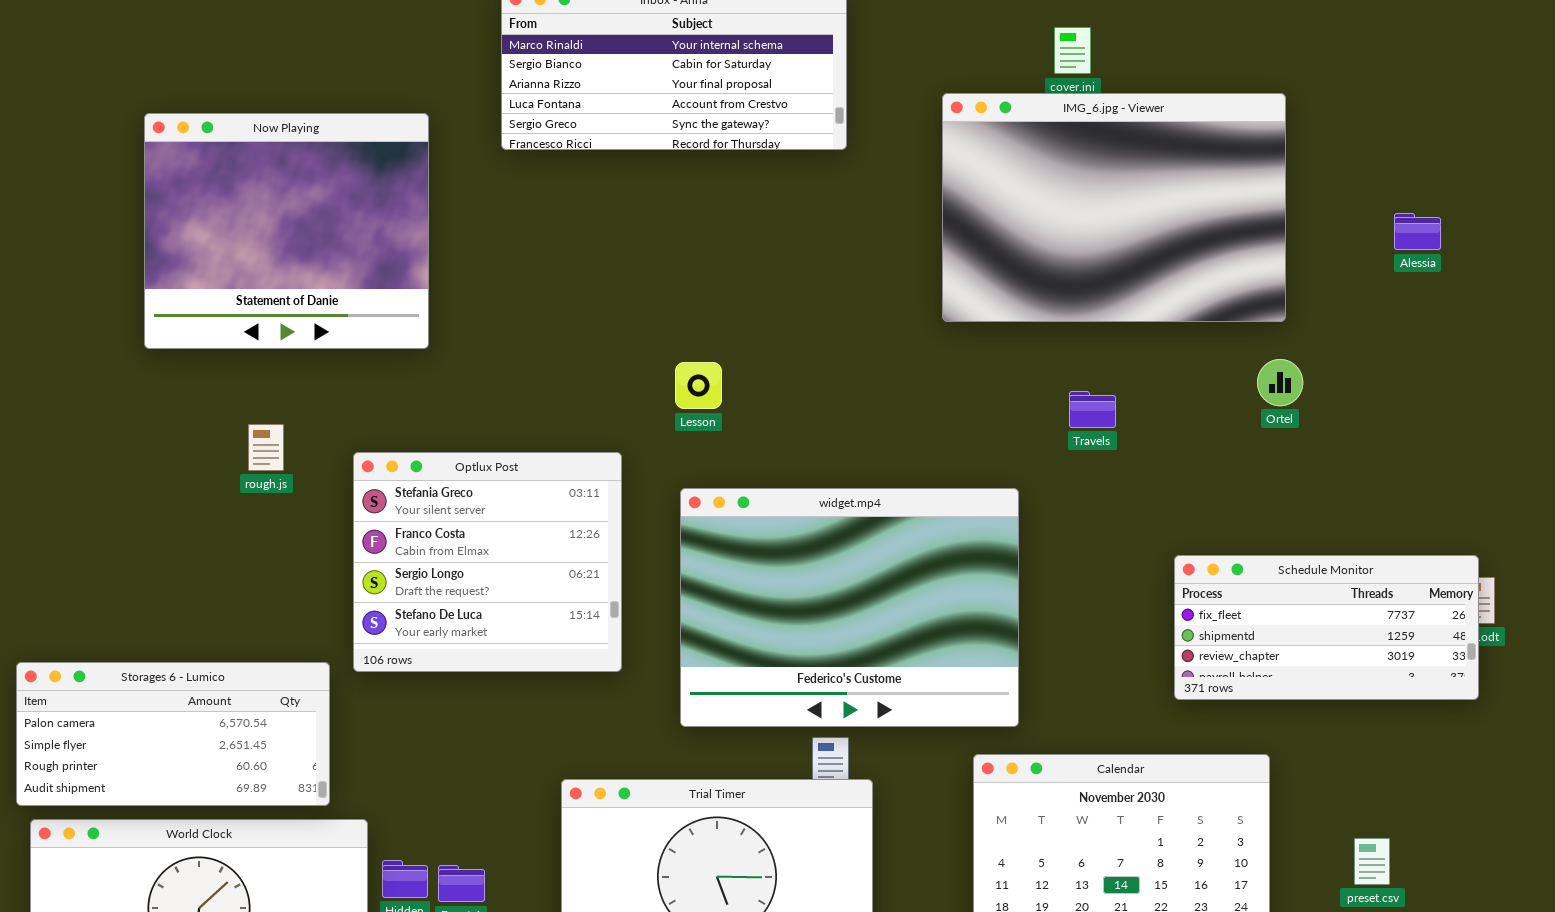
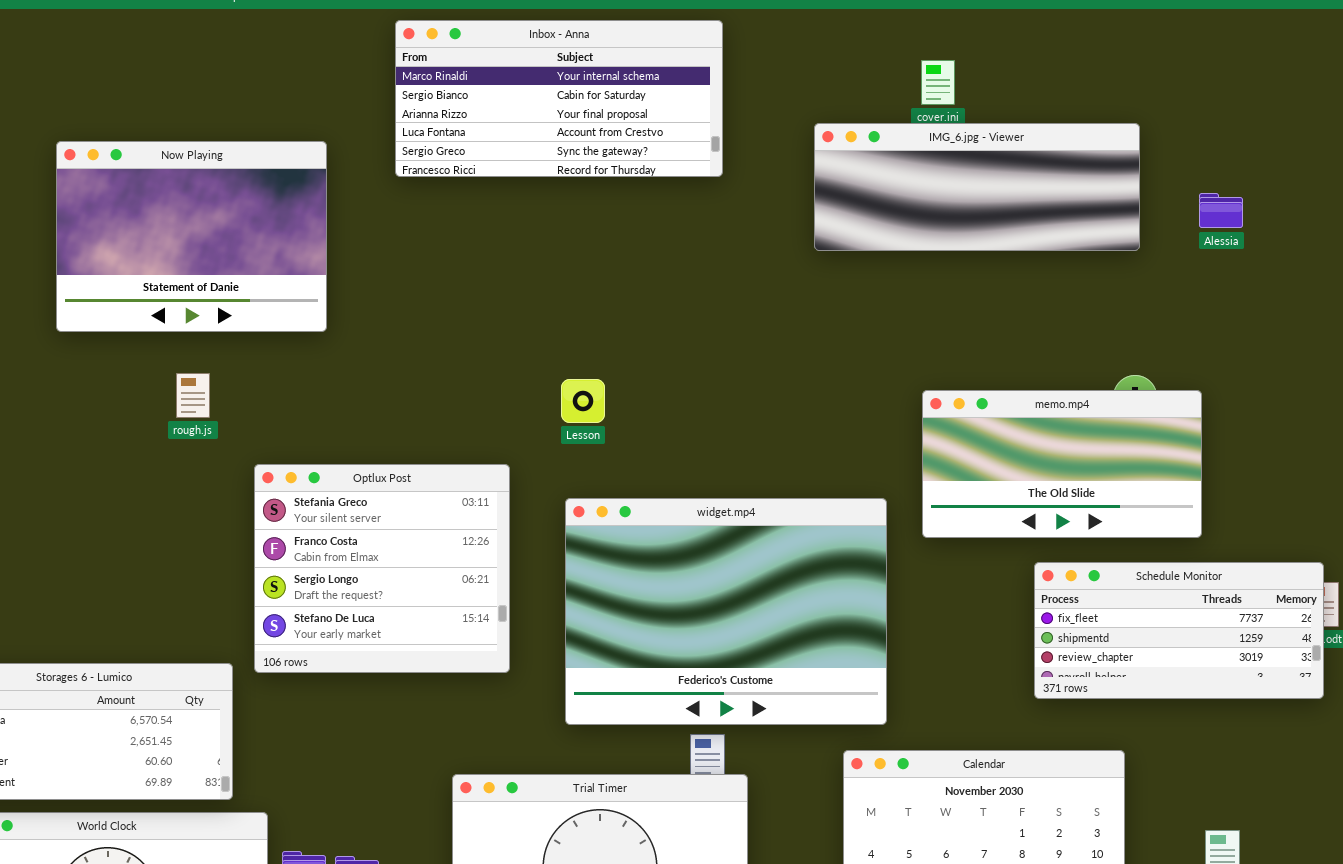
IMG_6.jpg - Viewer: [942,93,1286,322] -> [814,123,1140,251], resized
Now Playing: [144,113,429,349] -> [56,141,327,332], resized
Alessia: [1394,213,1441,250] -> [1199,193,1243,228], moved
memo.mp4: none -> [922,390,1202,538], opened
rough.js: [248,424,284,471] -> [176,373,210,418], moved

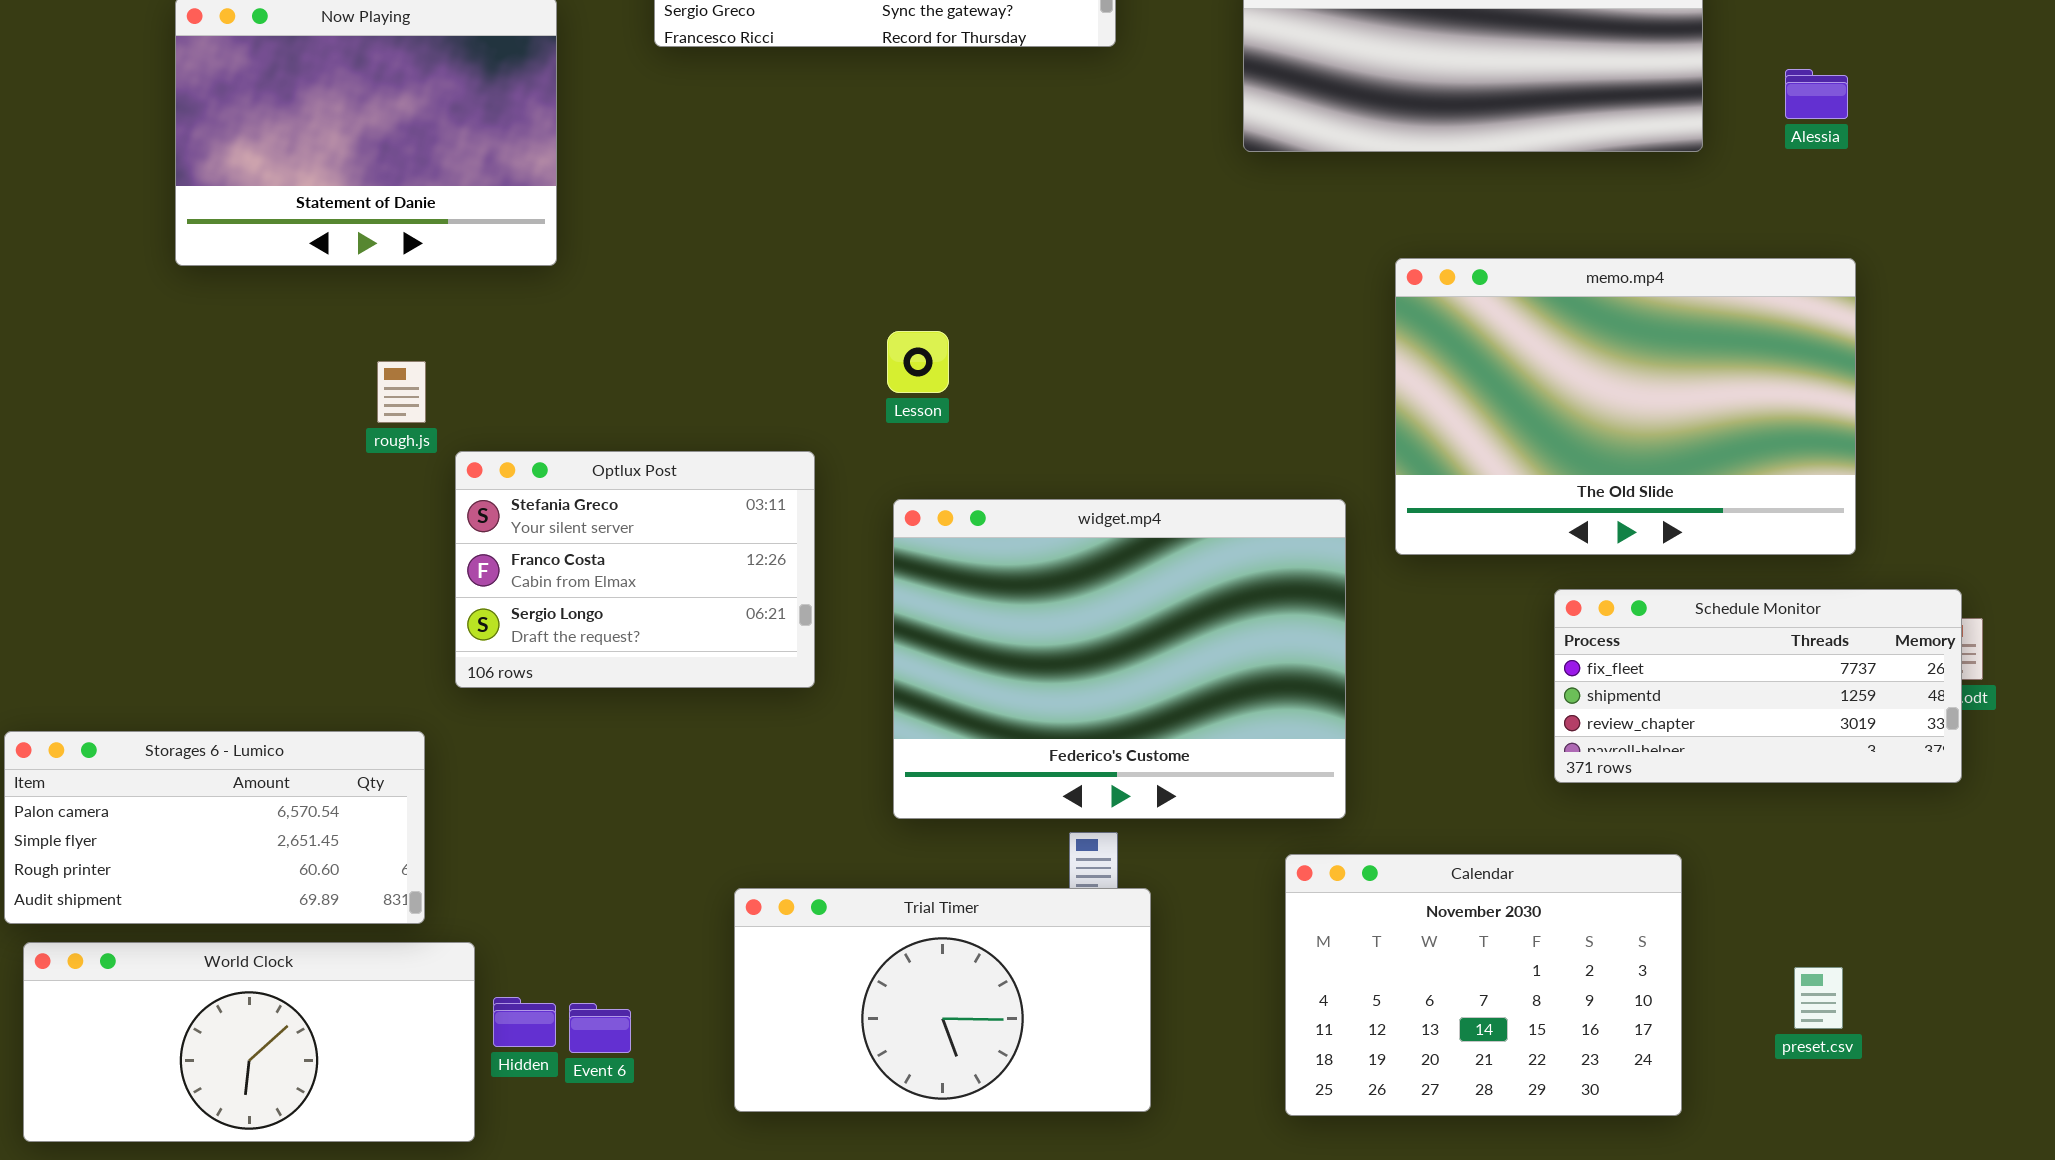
rough.js: [176,373,210,418] -> [377,361,426,423], moved
memo.mp4: [922,390,1202,538] -> [1395,258,1856,555], resized
Optlux Post: [254,464,510,673] -> [455,451,815,688], resized

